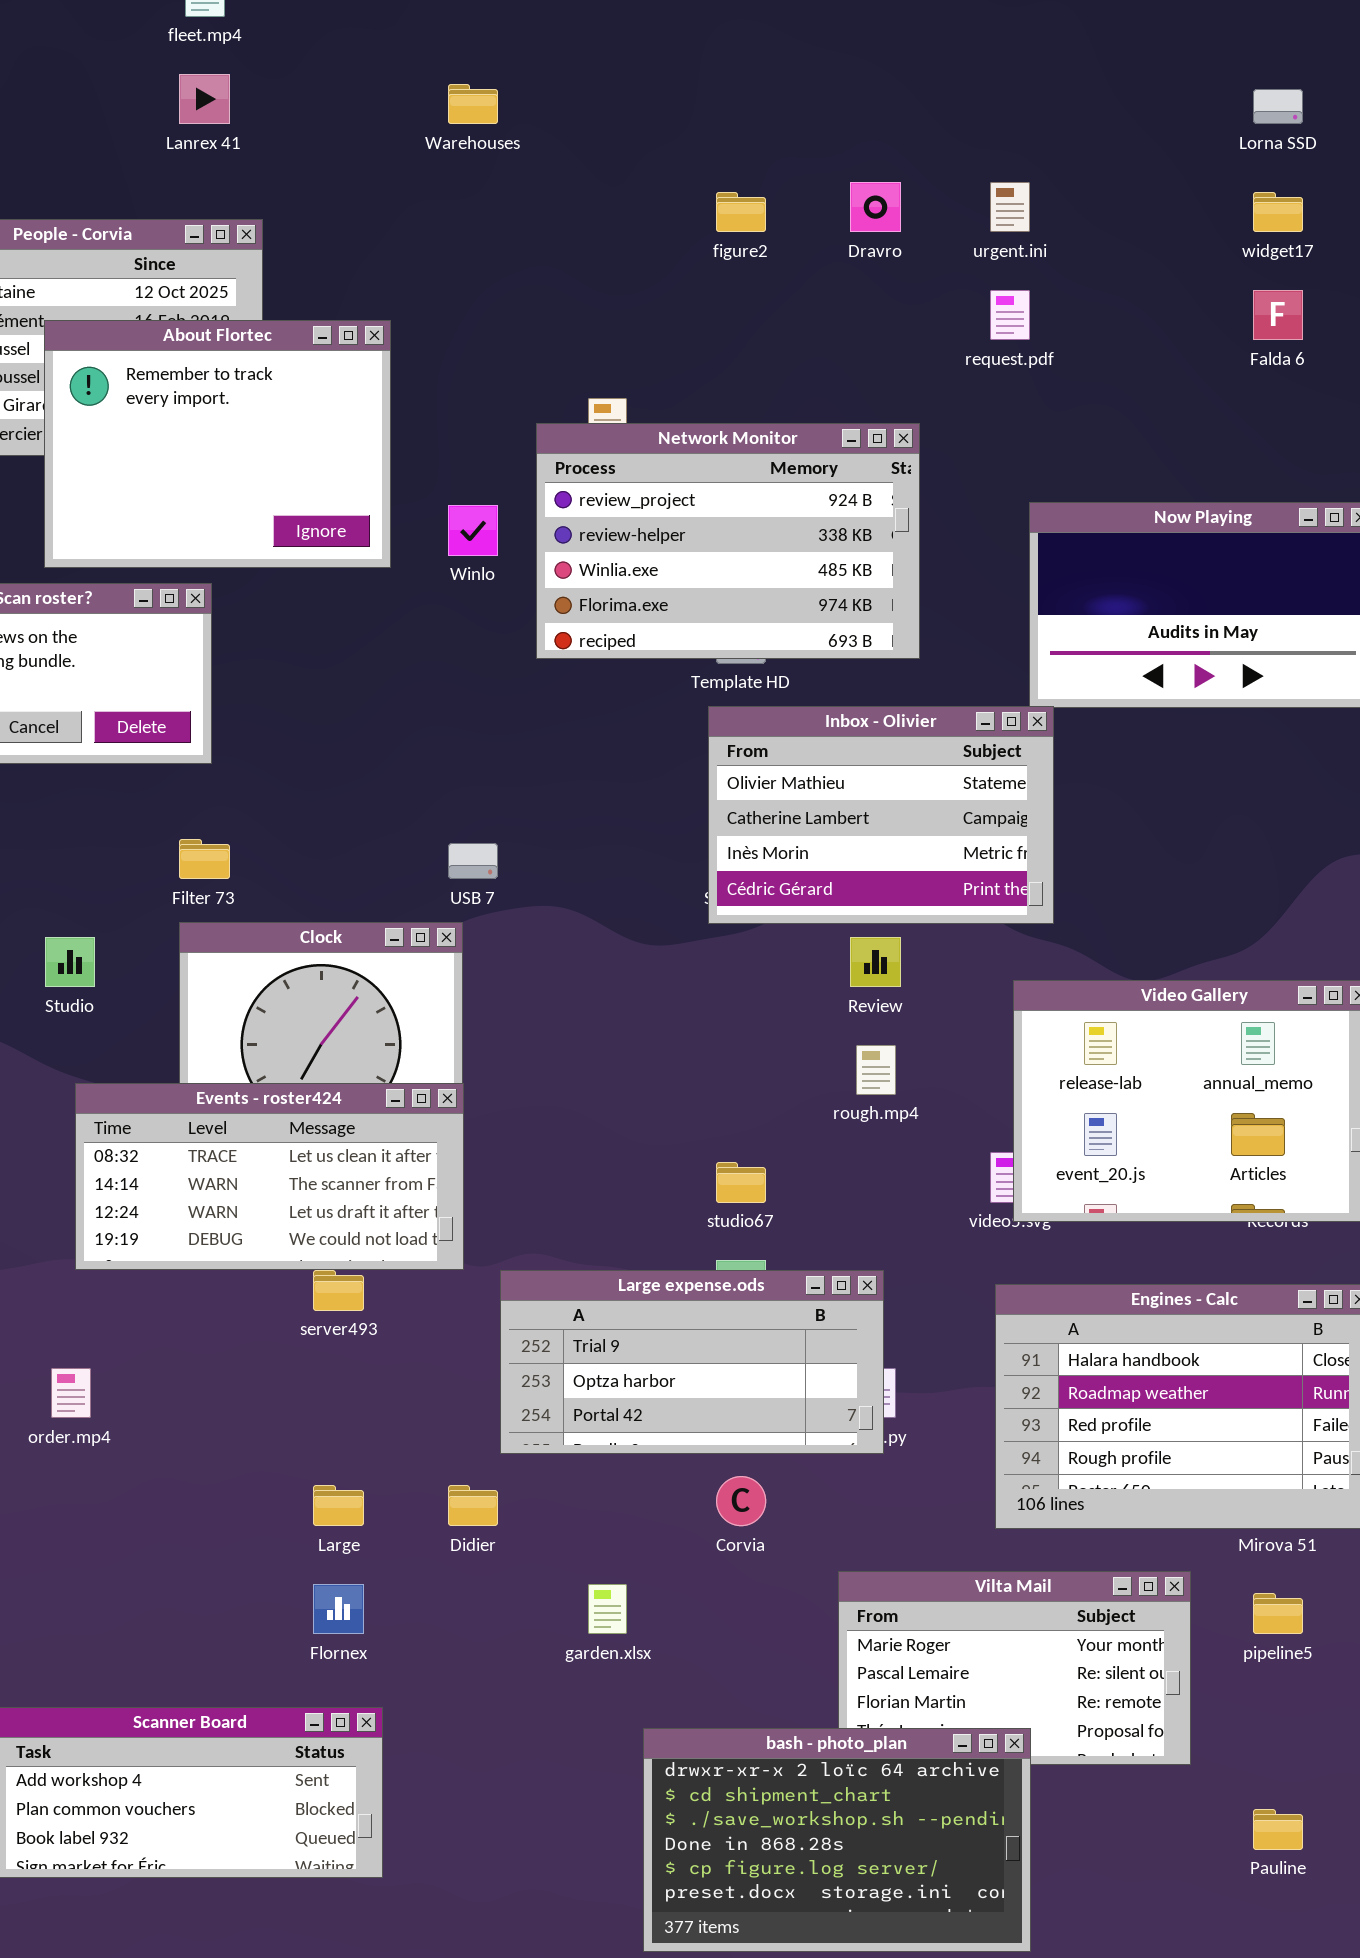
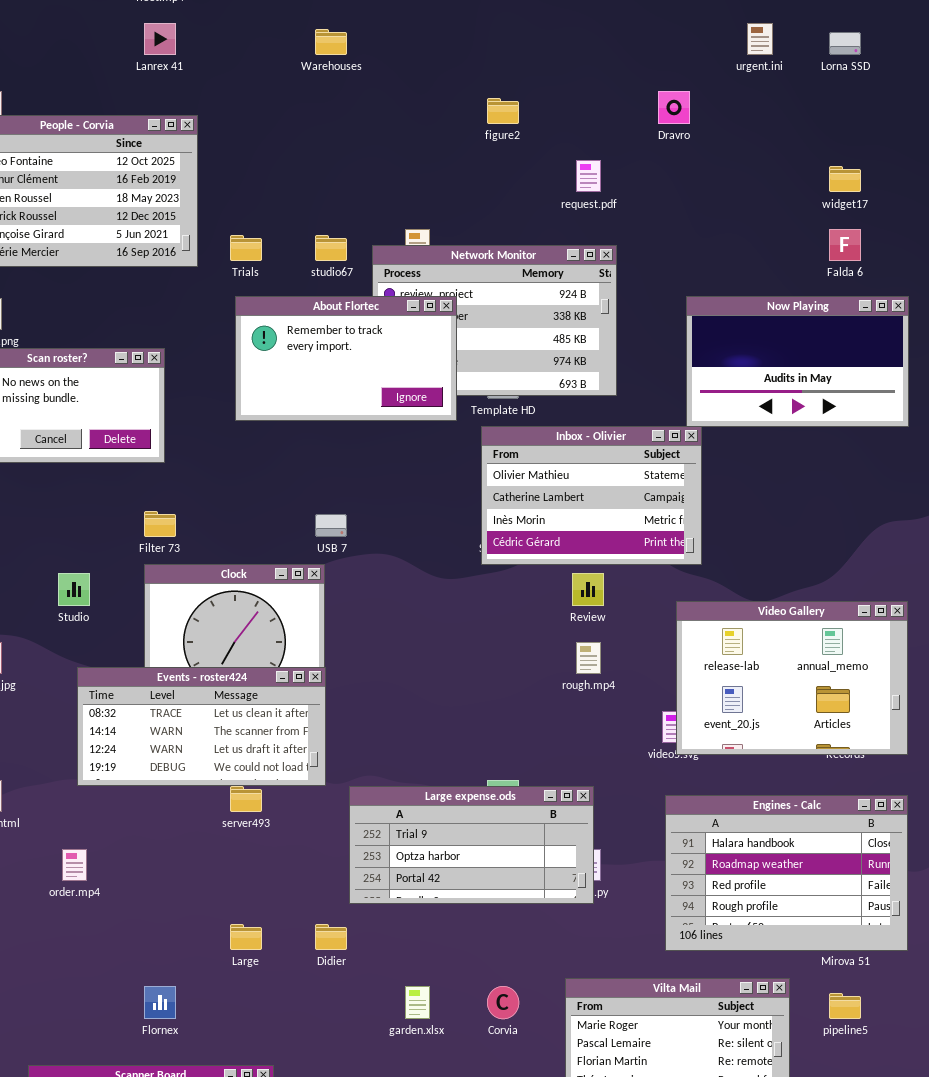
Dravro: [850,182,901,232] -> [658,91,690,124], moved
urgent.ini: [990,182,1030,232] -> [747,23,773,55], moved
widget17: [1253,192,1303,232] -> [829,166,861,192], moved
request.pdf: [990,290,1030,340] -> [576,160,601,192], moved
Falda 6: [1253,290,1303,340] -> [829,229,861,261], moved
About Flortec: [44,320,391,568] -> [235,296,457,421], moved, resized
studio67: [716,1162,766,1203] -> [315,235,347,261], moved
Corvia: [716,1476,766,1526] -> [487,986,519,1019], moved
Flornex: [313,1584,364,1634] -> [144,986,176,1019], moved

